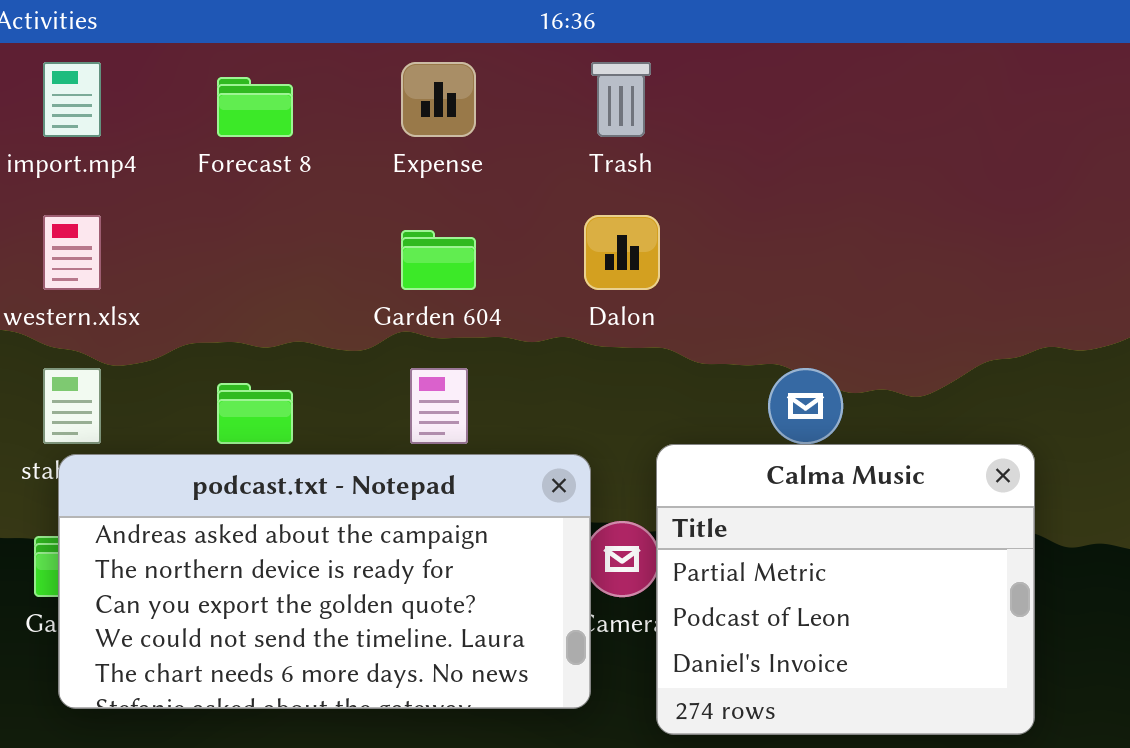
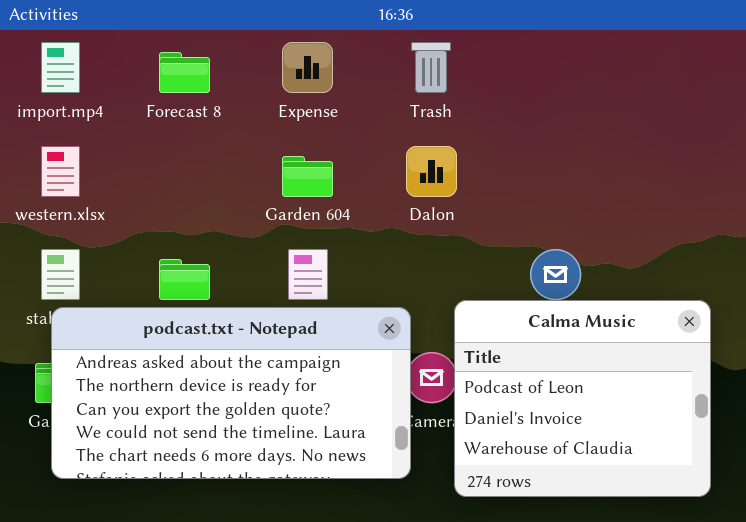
Calma Music: [656,444,1035,735] -> [454,300,711,497], scrolled down 1 row

